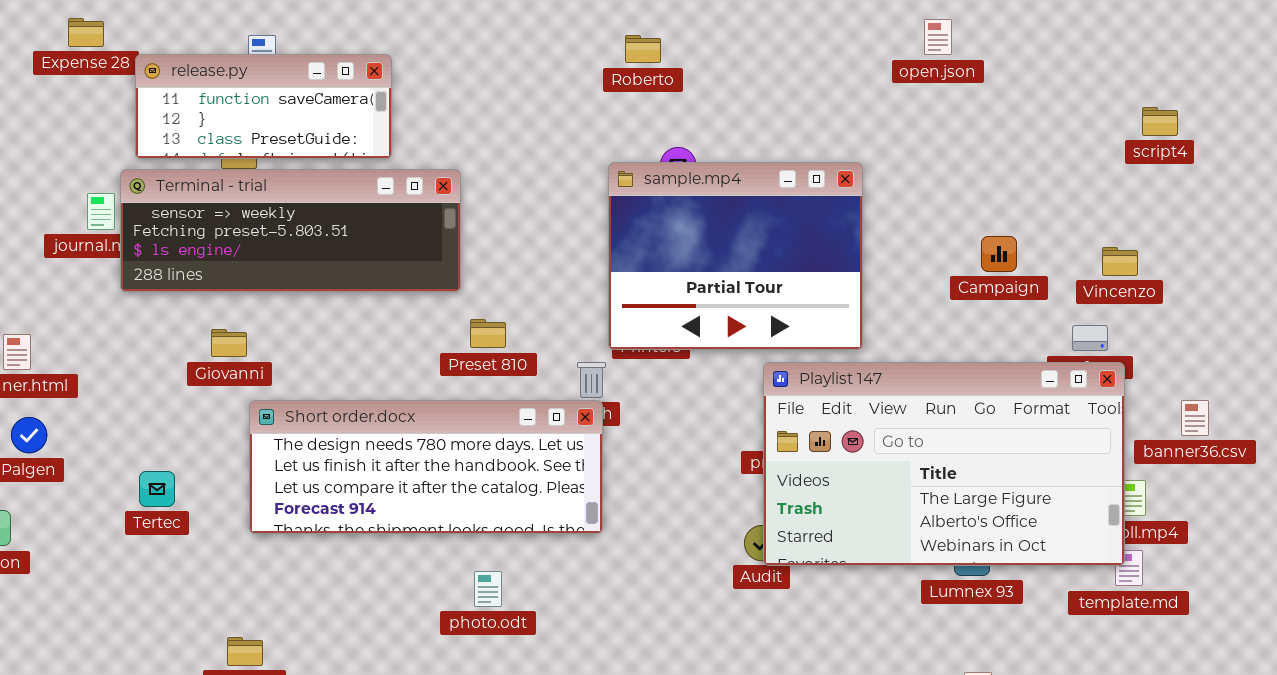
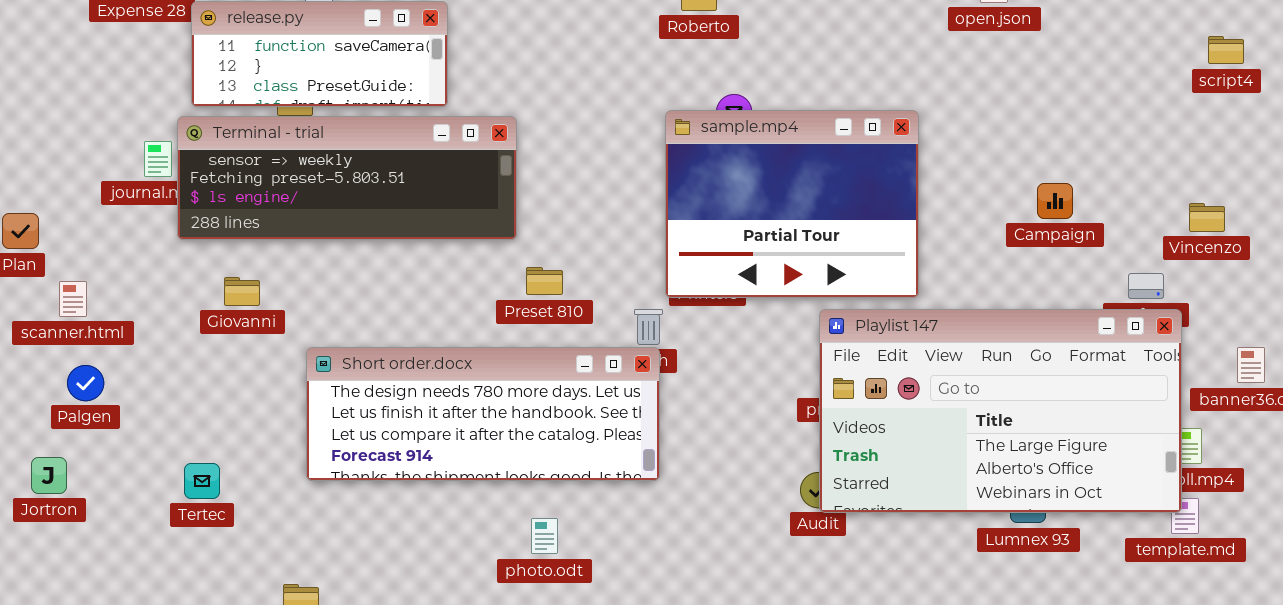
script4: [1142,107,1178,136] -> [1208,36,1244,64], moved
Vincenzo: [1102,247,1138,276] -> [1189,203,1225,232], moved
Giovanni: [211,329,247,357] -> [224,277,260,306], moved
Tertec: [139,471,175,507] -> [184,463,220,499], moved

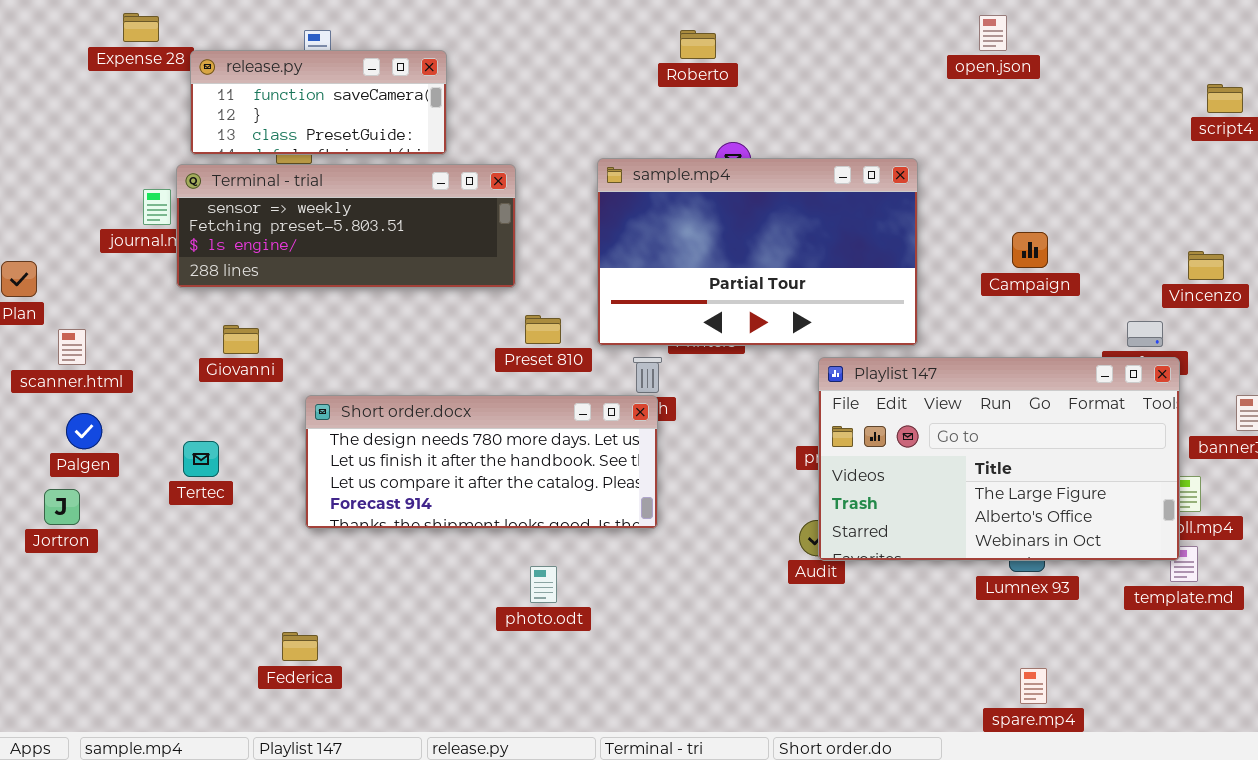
sample.mp4: [665,110,919,298] -> [597,158,918,346], resized
Campaign: [1037,183,1073,219] -> [1012,232,1048,268], moved
Jortron: [31,457,67,494] -> [44,489,80,525], moved
Tertec: [184,463,220,499] -> [183,441,219,477], moved

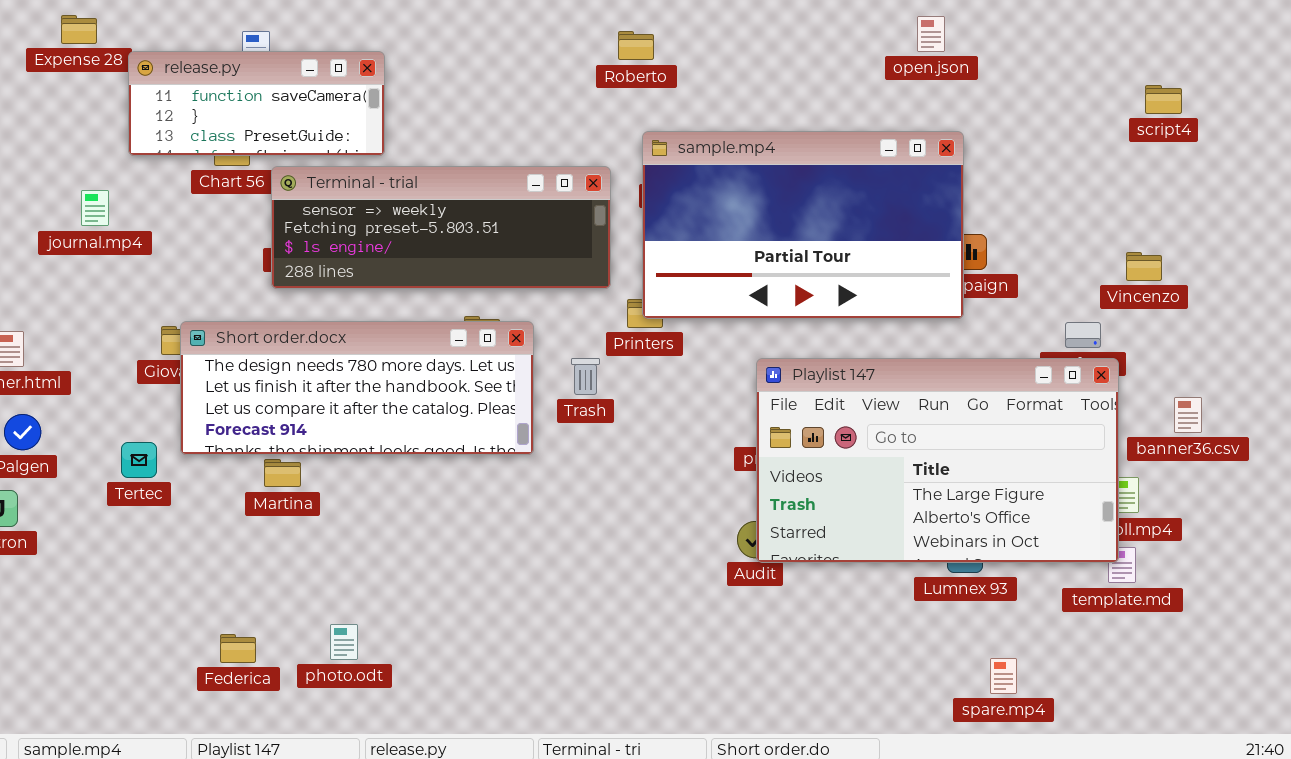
sample.mp4: [597,158,918,346] -> [642,131,964,319], moved
Terminal - trial: [176,164,516,288] -> [271,166,611,289], moved
Short order.docx: [305,395,658,529] -> [180,321,534,455], moved
photo.odt: [530,566,557,603] -> [330,624,358,660], moved
spare.mp4: [1020,668,1047,704] -> [990,658,1017,694], moved

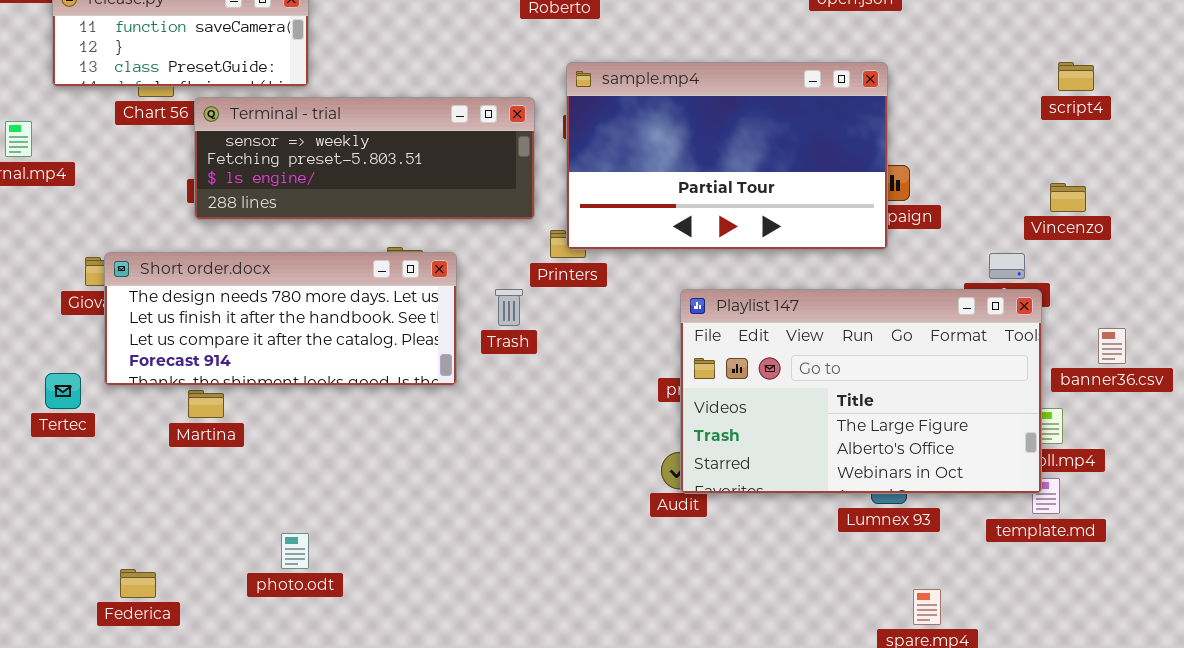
script4: [1145,85,1182,114] -> [1058,62,1094,91], moved
photo.odt: [330,624,358,660] -> [281,533,309,569], moved
Federica: [220,634,256,663] -> [120,569,156,598], moved

